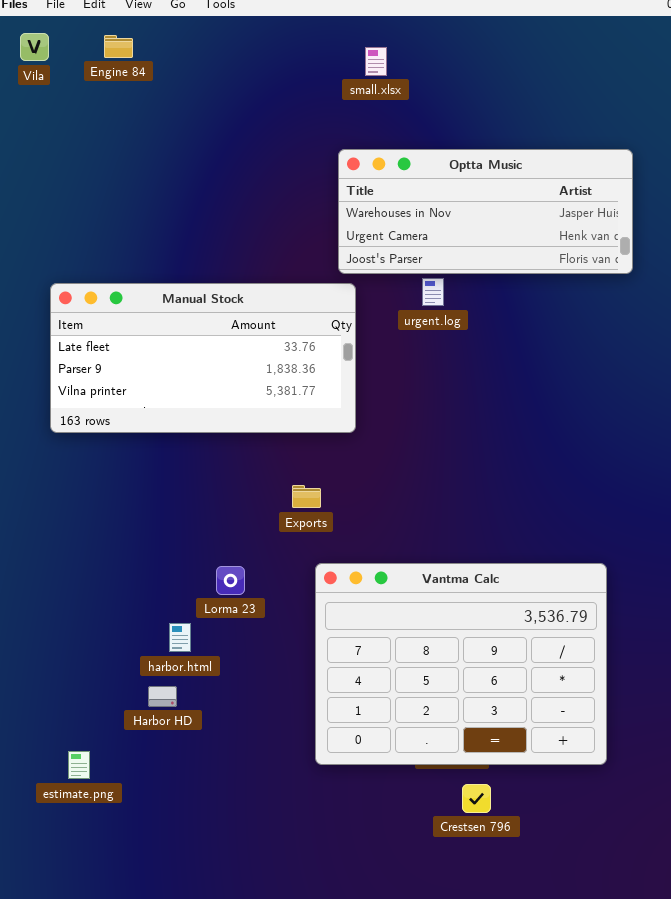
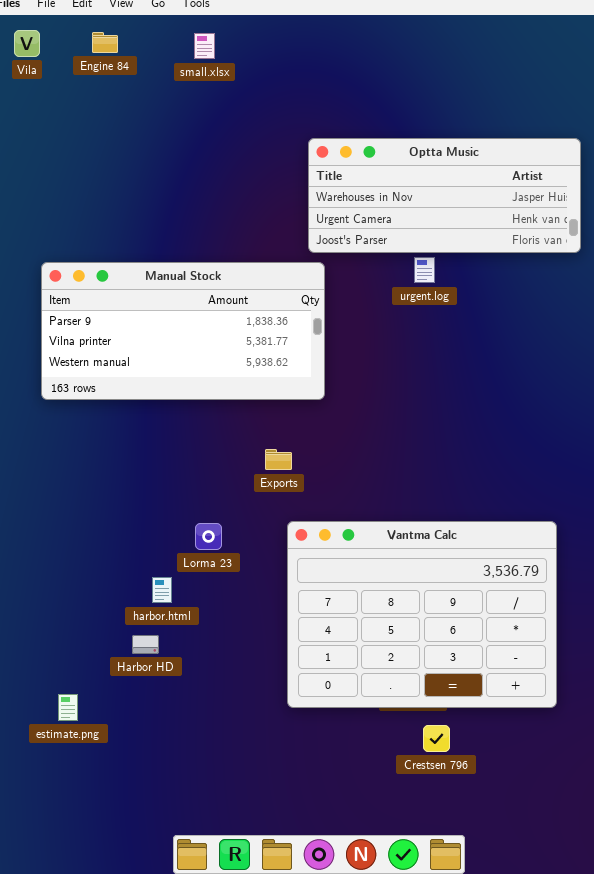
small.xlsx: [365,47,387,76] -> [194,33,215,59], moved
urgent.log: [422,278,444,306] -> [414,257,435,283], moved
Manual Stock: [50,283,356,433] -> [41,262,325,400], scrolled down 1 row

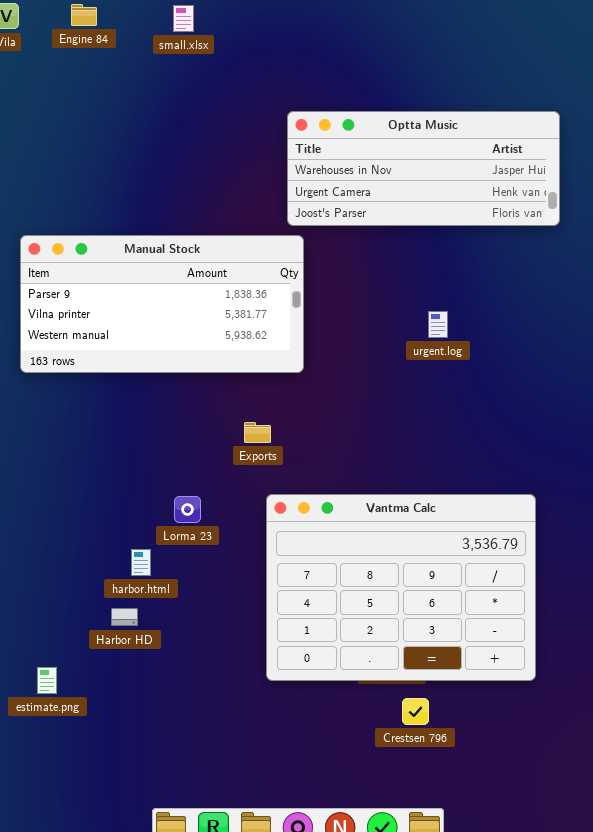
urgent.log: [414,257,435,283] -> [428,311,448,338], moved

